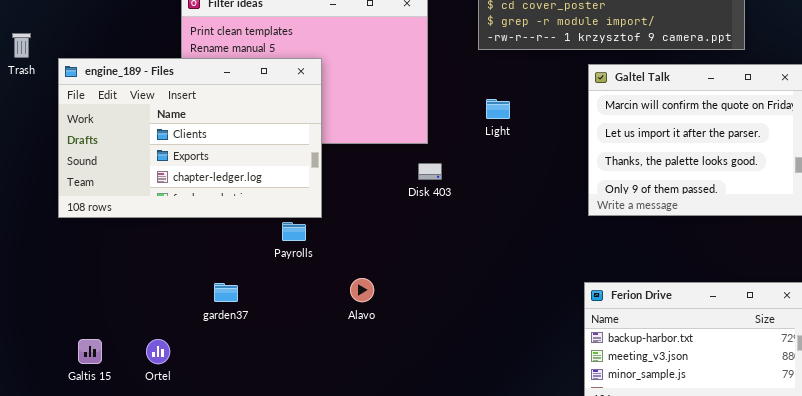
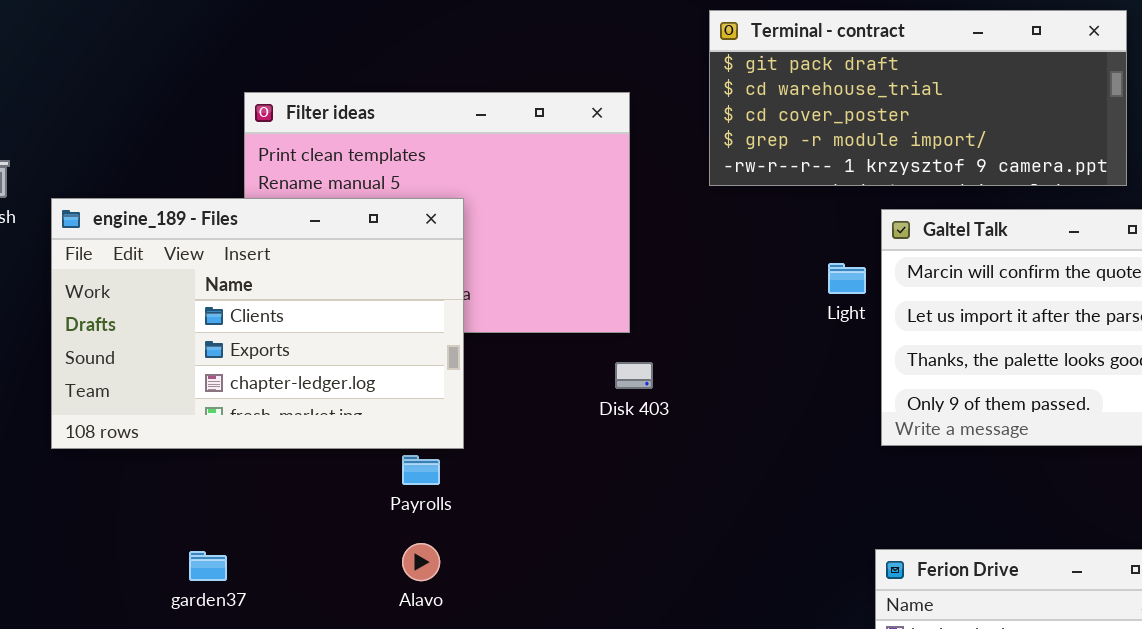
Light: [486,99,510,119] -> [828,263,866,294], moved
Alavo: [350,278,374,302] -> [402,543,440,581], moved
garden37: [214,283,238,302] -> [189,551,227,581], moved

